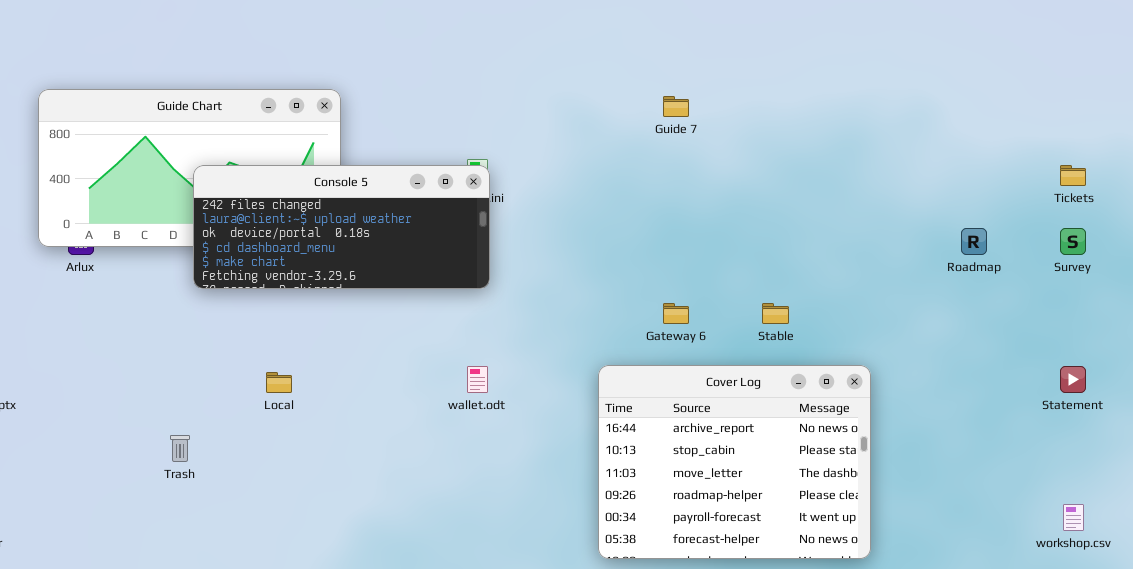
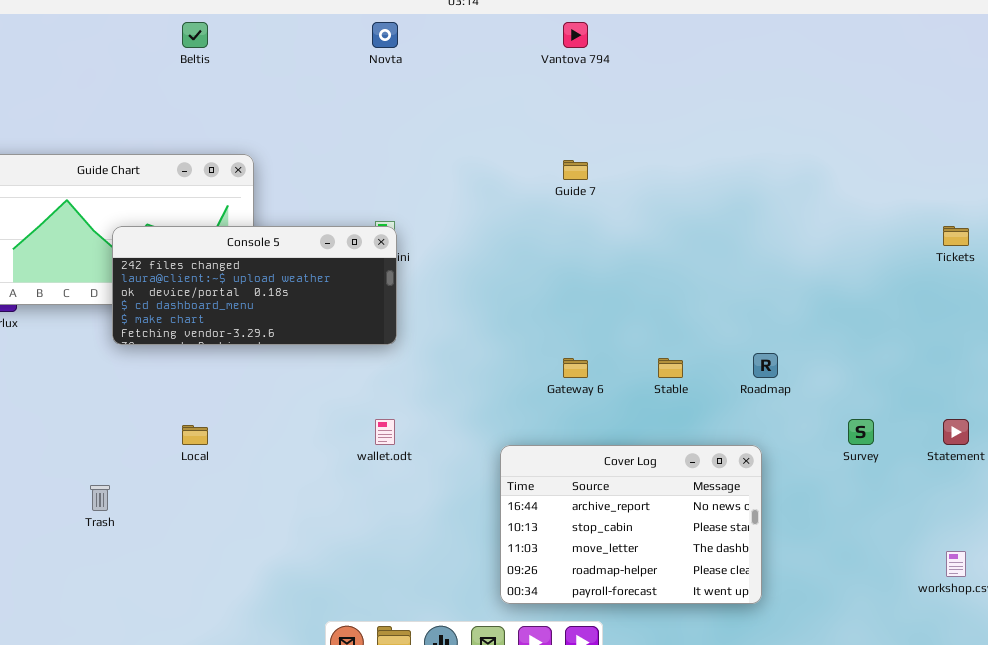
Roadmap: [961,228,987,255] -> [753,353,778,378], moved
Survey: [1060,228,1086,255] -> [848,419,874,445], moved
Cover Log: [598,365,871,559] -> [500,445,762,604], resized

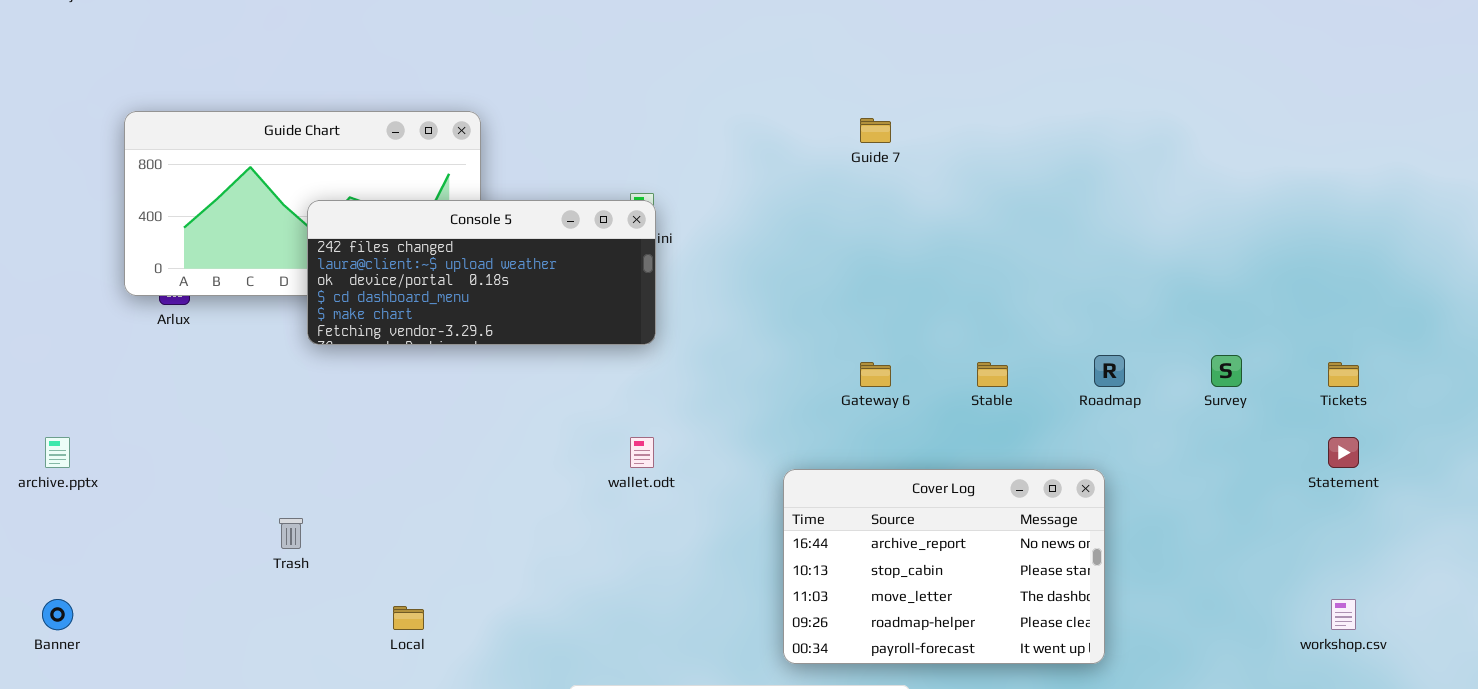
Tickets: [943,226,969,246] -> [1328,362,1359,387], moved
Survey: [848,419,874,445] -> [1211,355,1242,387], moved
Local: [182,425,208,445] -> [393,606,424,630], moved

